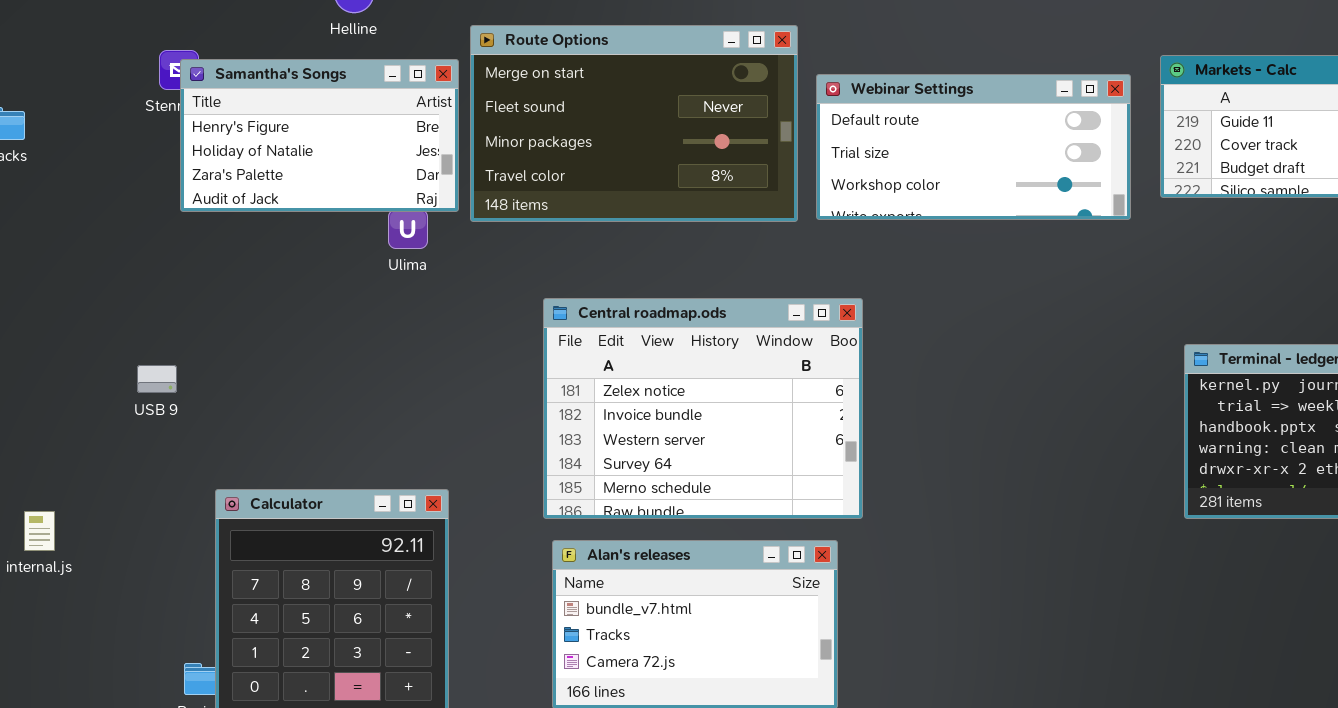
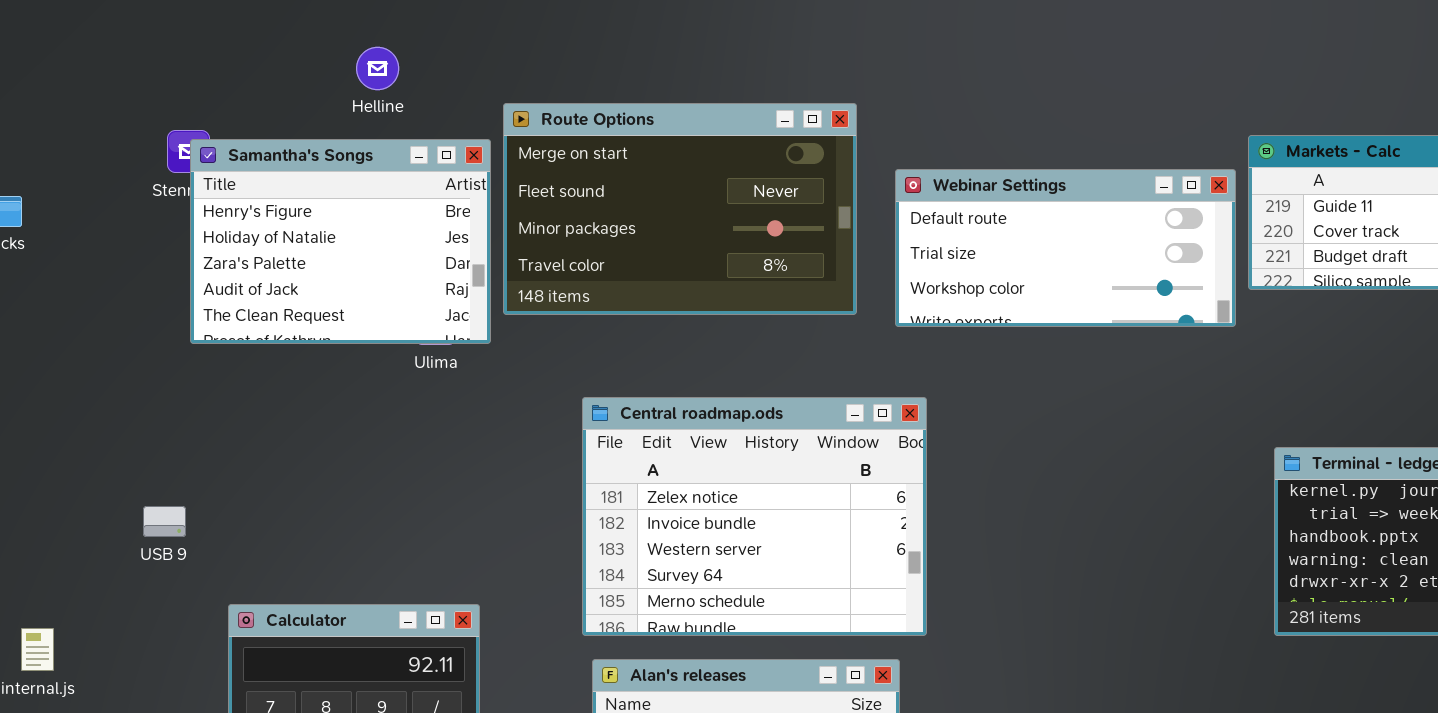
Samantha's Songs: [180,59,459,212] -> [190,139,491,344], resized
Webinar Settings: [816,74,1131,220] -> [895,169,1236,327], moved
USB 9: [137,365,177,393] -> [143,506,186,537], moved

